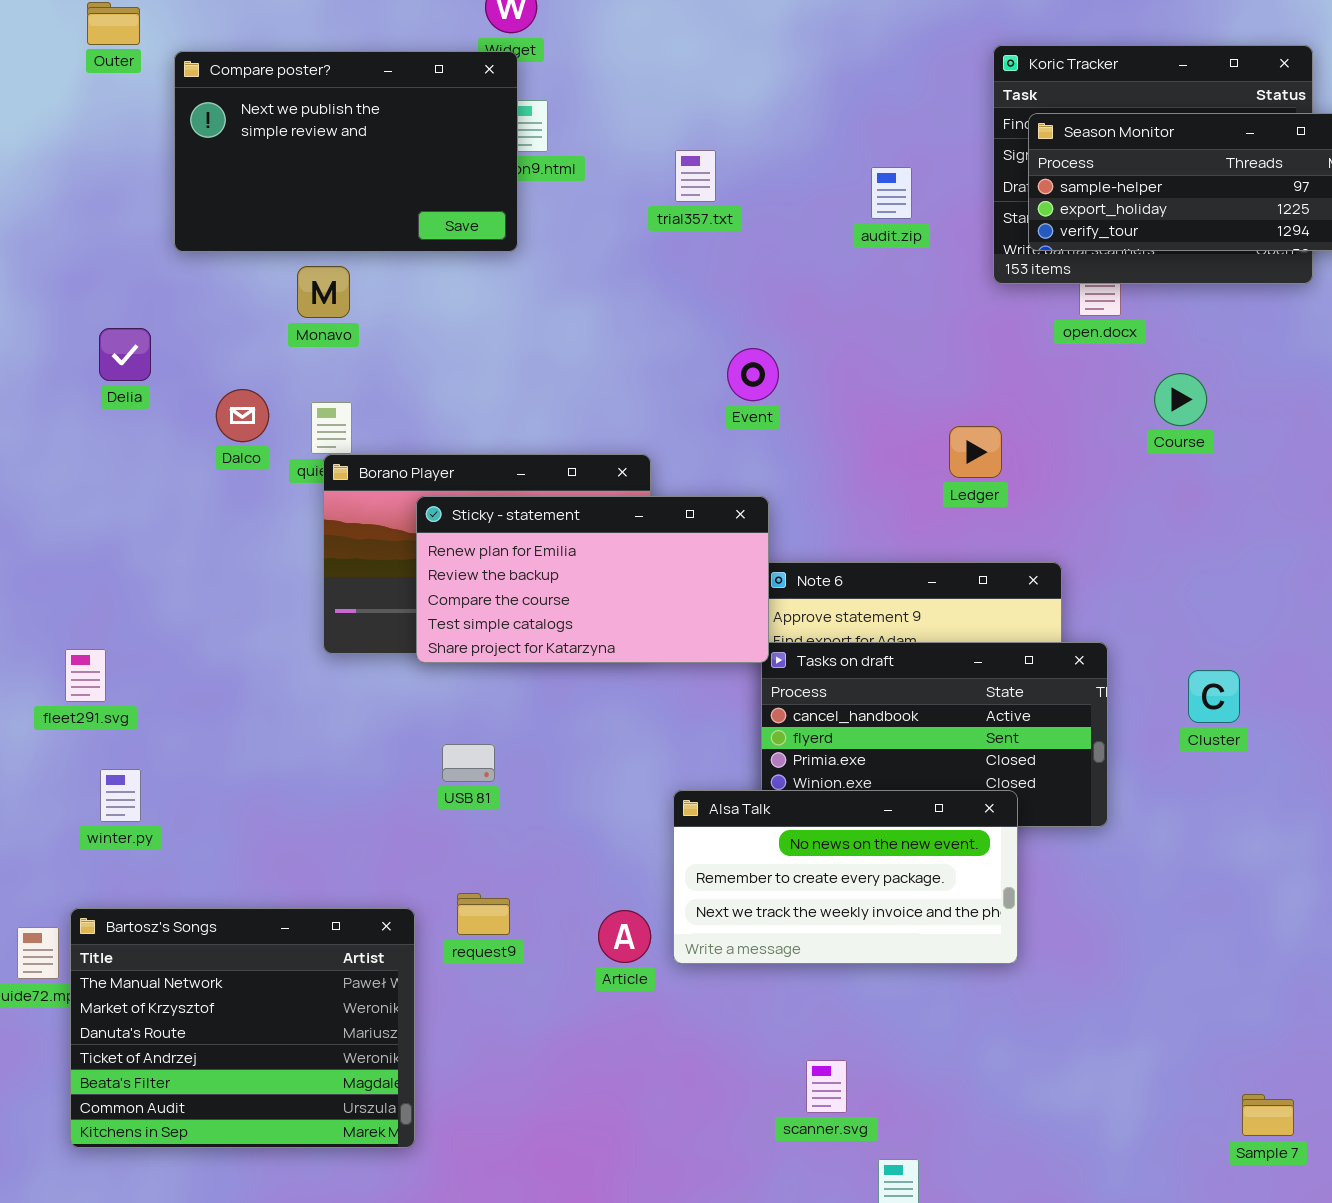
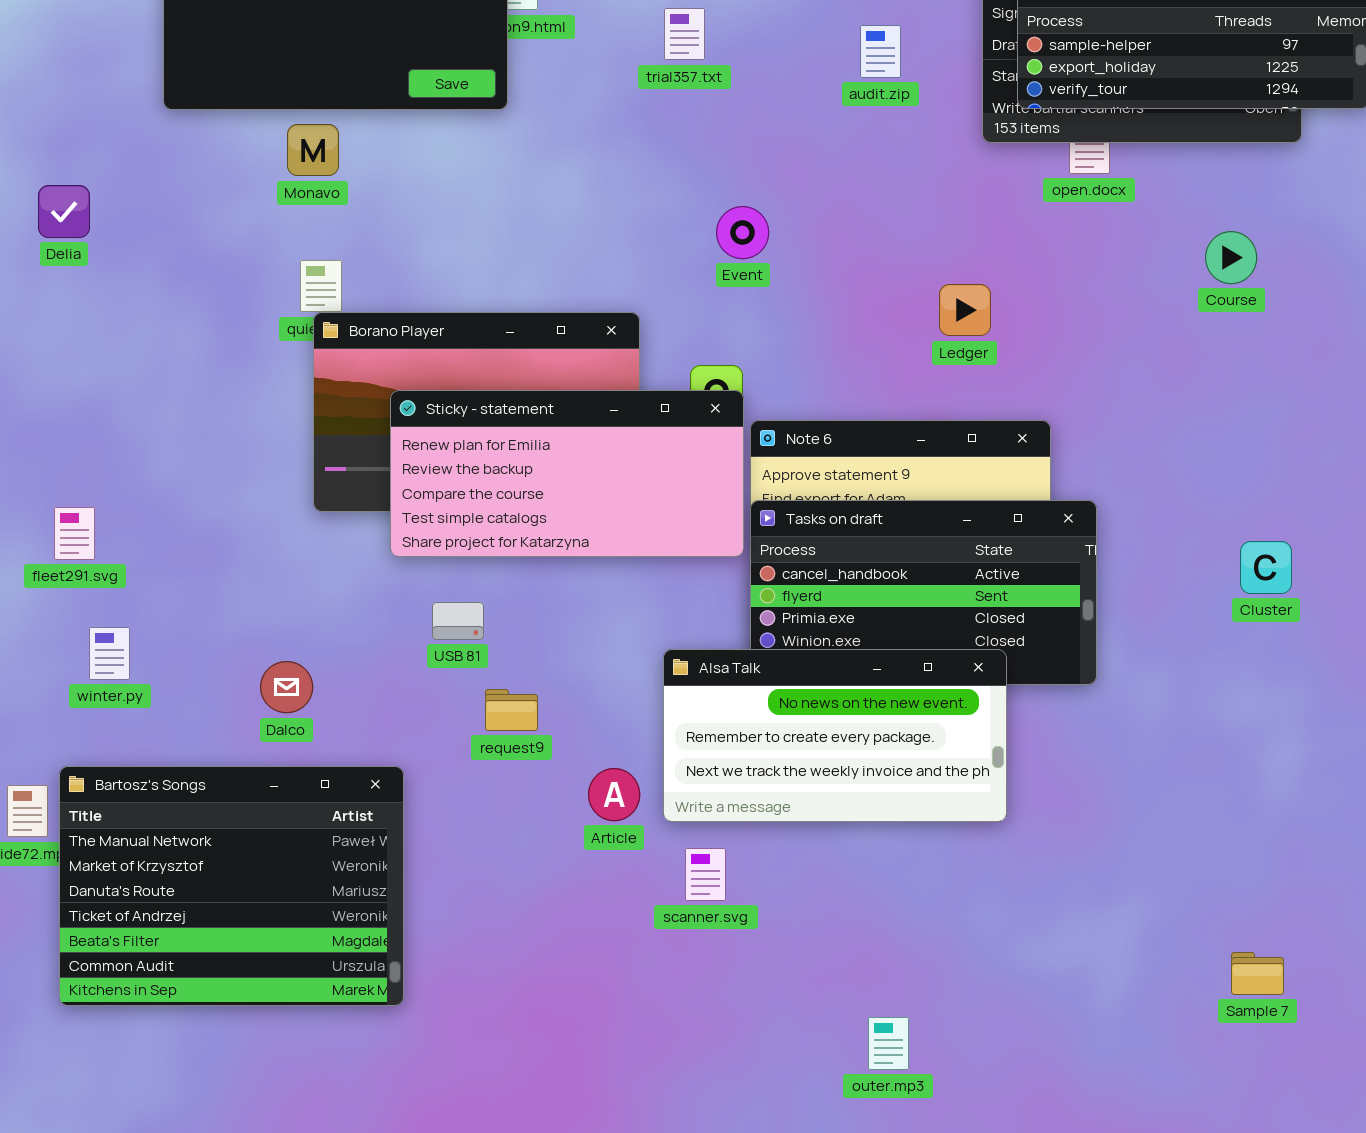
Delia: [99,328,151,381] -> [38,185,90,238], moved
Course: [1154,373,1207,426] -> [1205,231,1257,284], moved
Dalco: [216,389,269,442] -> [260,661,313,713], moved
Sticky - statement: [416,496,769,663] -> [390,390,744,557], moved
Cluster: [1188,670,1240,723] -> [1240,541,1292,594], moved
request9: [457,893,510,935] -> [485,689,538,731], moved
scanner.svg: [806,1060,847,1113] -> [685,848,726,901], moved

